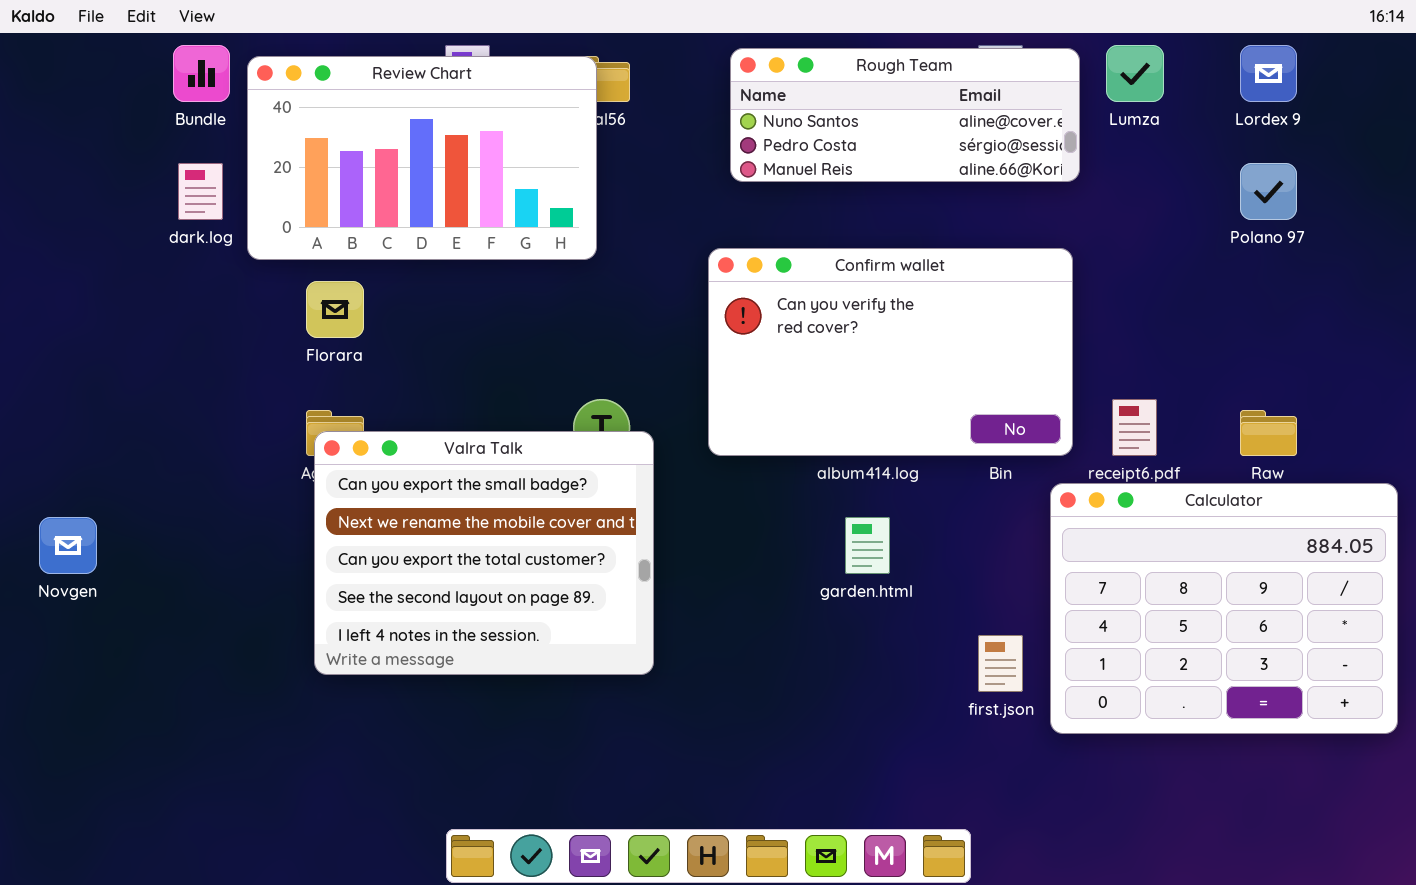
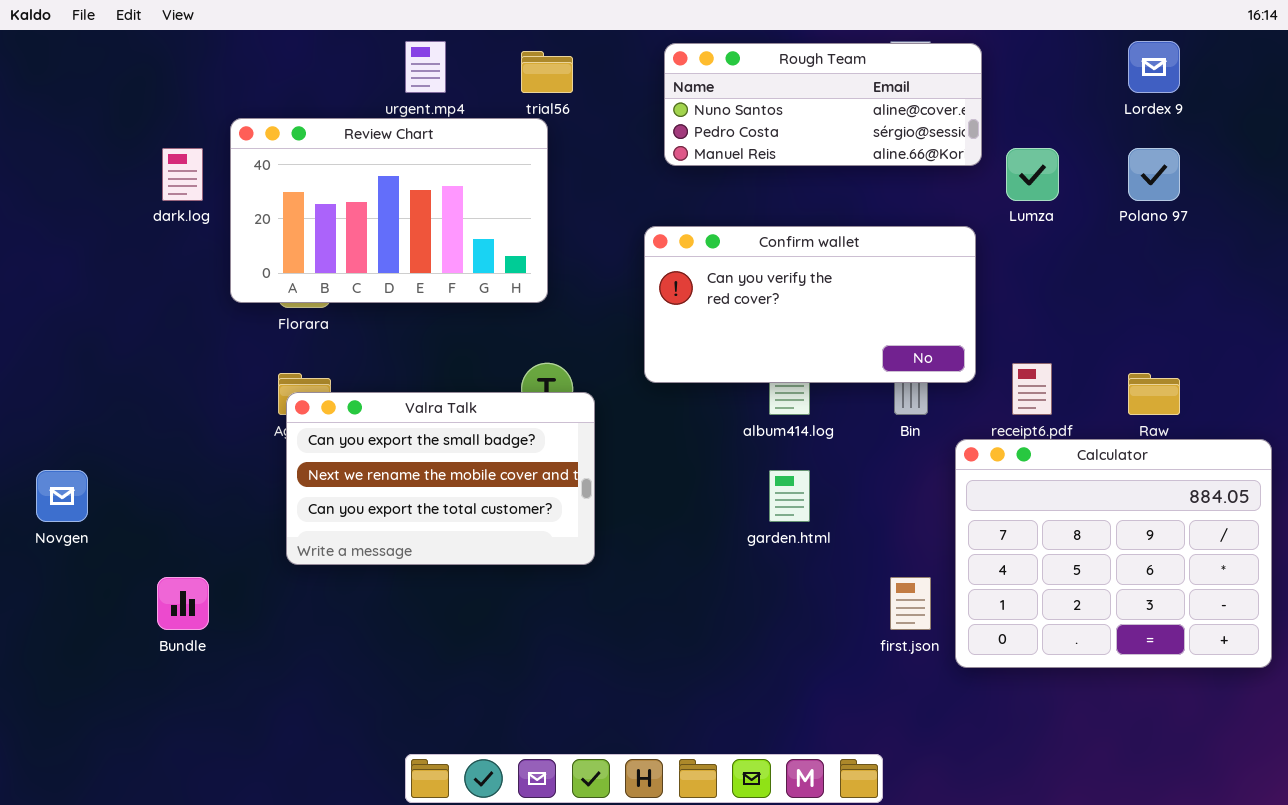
Bundle: [173,45,230,102] -> [157,577,209,630], moved
Lumza: [1106,45,1164,102] -> [1006,148,1059,201], moved
Review Chart: [247,56,597,260] -> [230,118,548,303], moved
Confirm wallet: [708,248,1073,456] -> [644,226,976,383], resized
Valra Talk: [314,431,654,675] -> [286,392,595,565], resized

